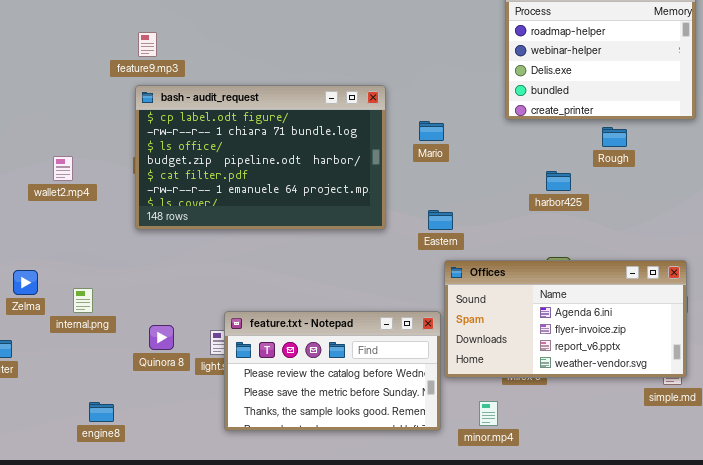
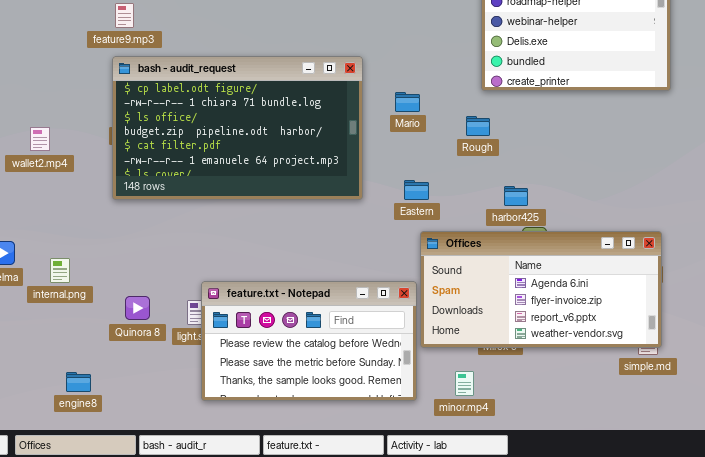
Rough: [602,127,627,147] -> [466,116,490,136], moved
harbor425: [546,171,571,191] -> [504,186,528,206], moved

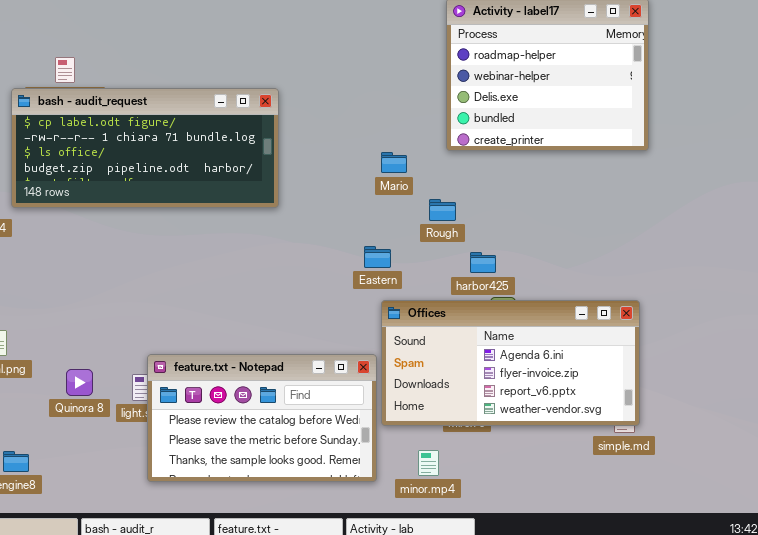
bash - audit_request: [112,56,363,200] -> [11,88,279,208], moved, resized
Mario: [395,92,420,112] -> [381,152,407,173], moved
Rough: [466,116,490,136] -> [429,199,456,221], moved

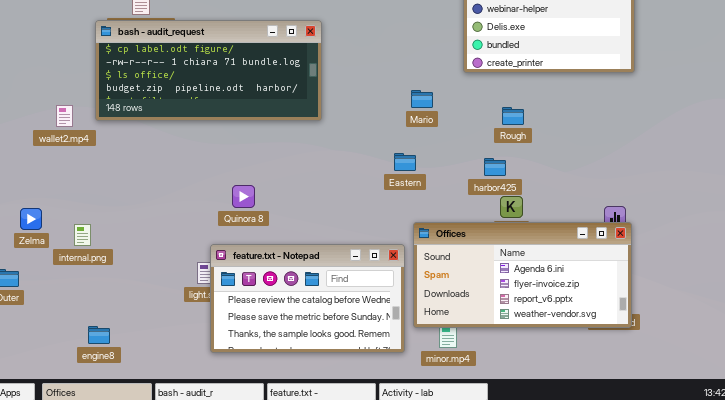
Mario: [381,152,407,173] -> [411,90,433,108], moved
Rough: [429,199,456,221] -> [502,107,524,125], moved
Offices: [381,300,640,426] -> [413,222,632,328], moved
Quinora 8: [66,369,93,396] -> [232,185,255,208], moved

